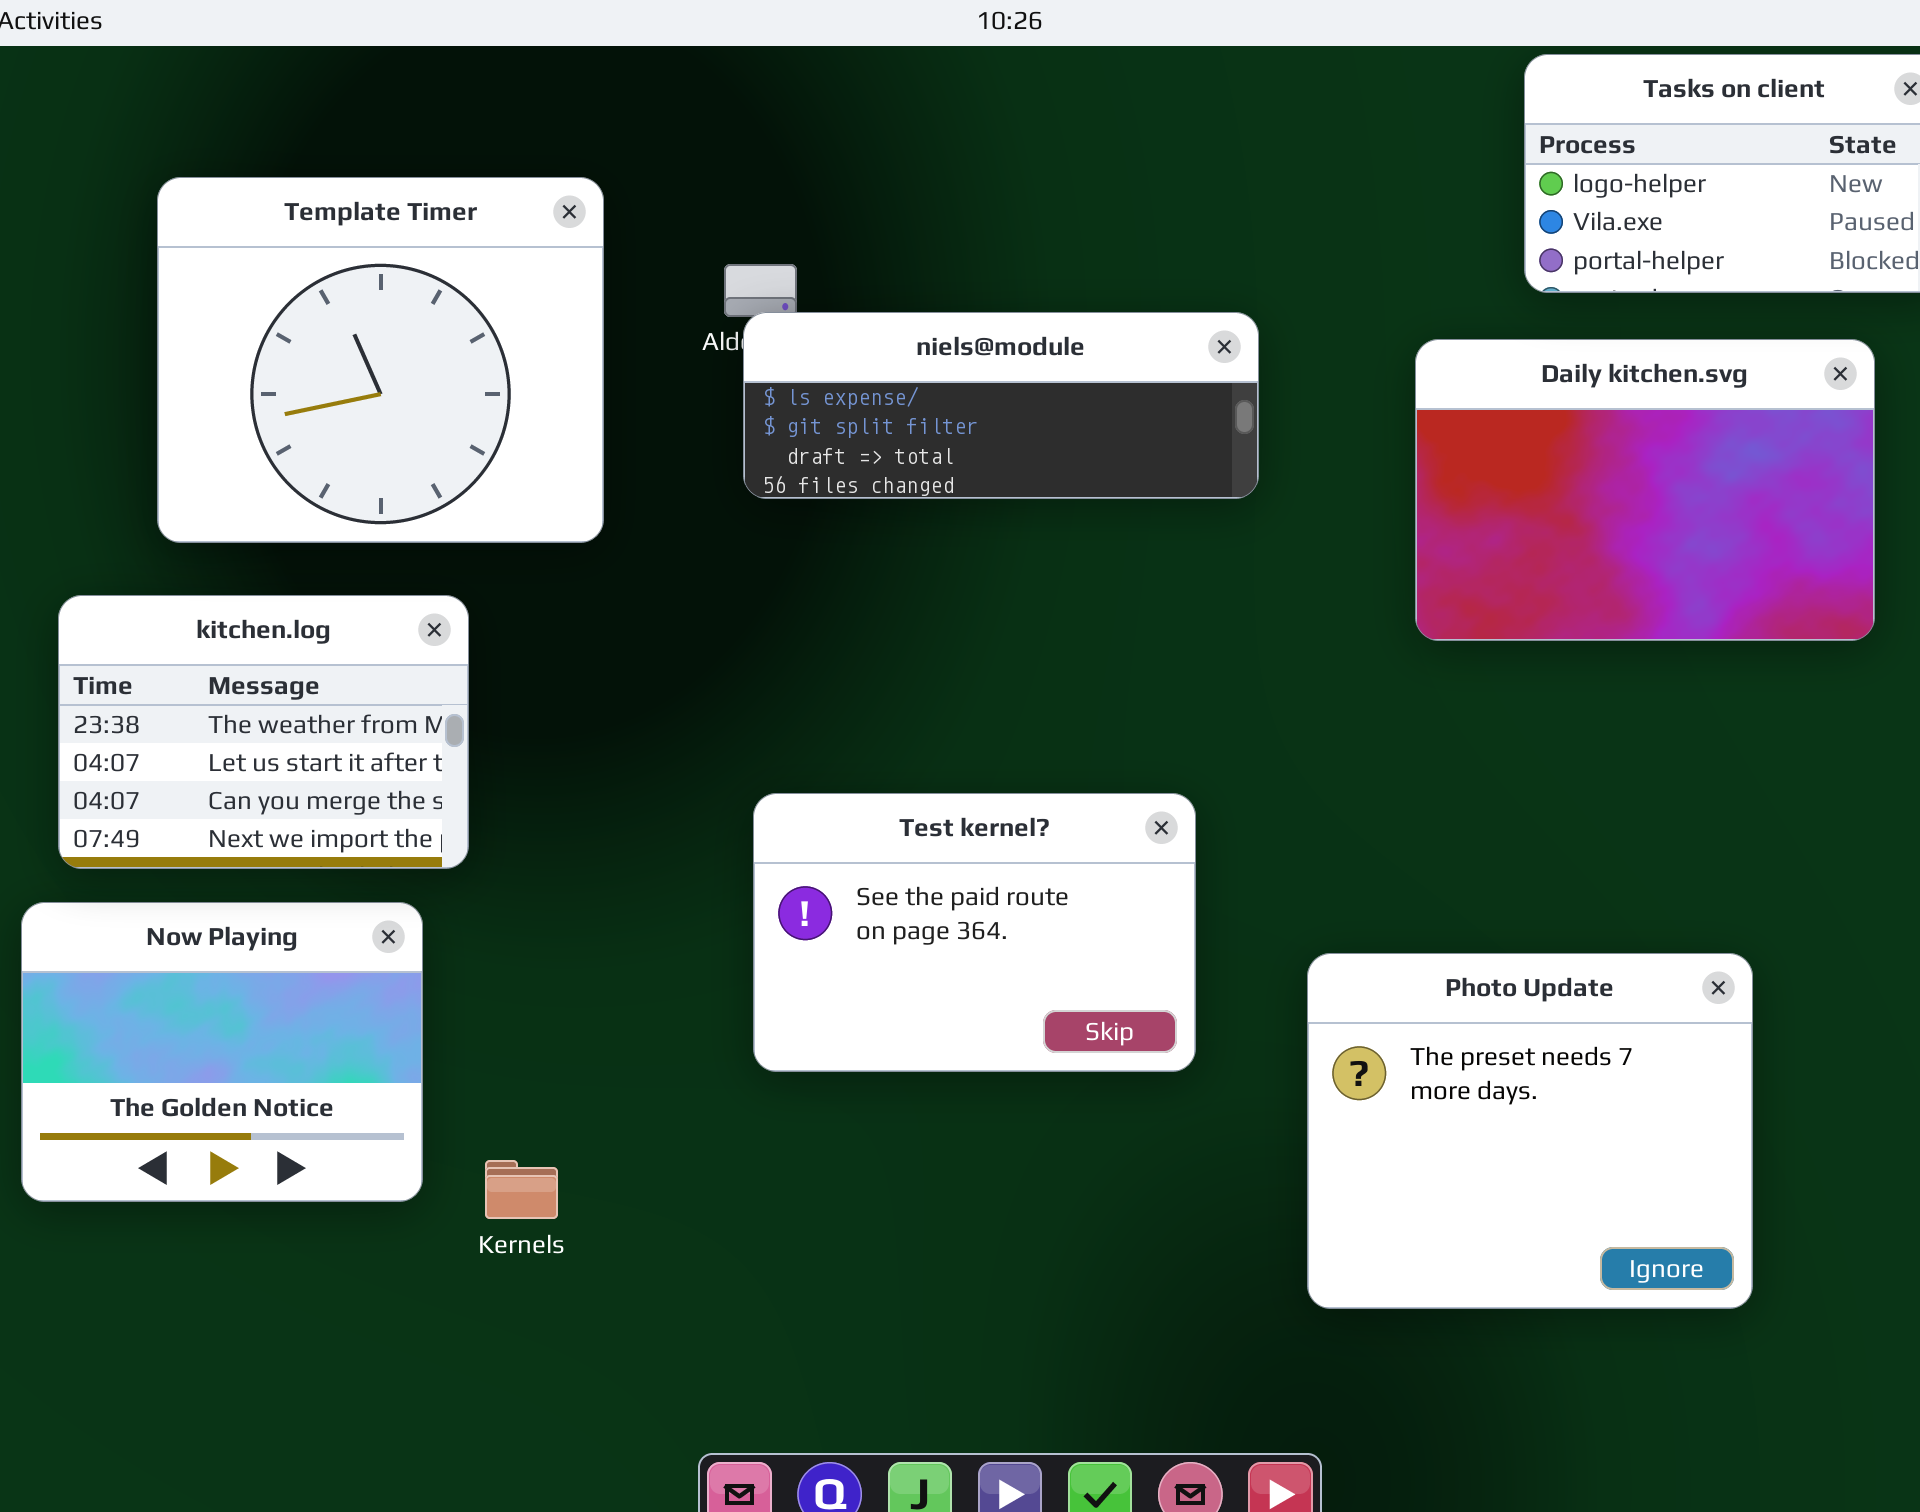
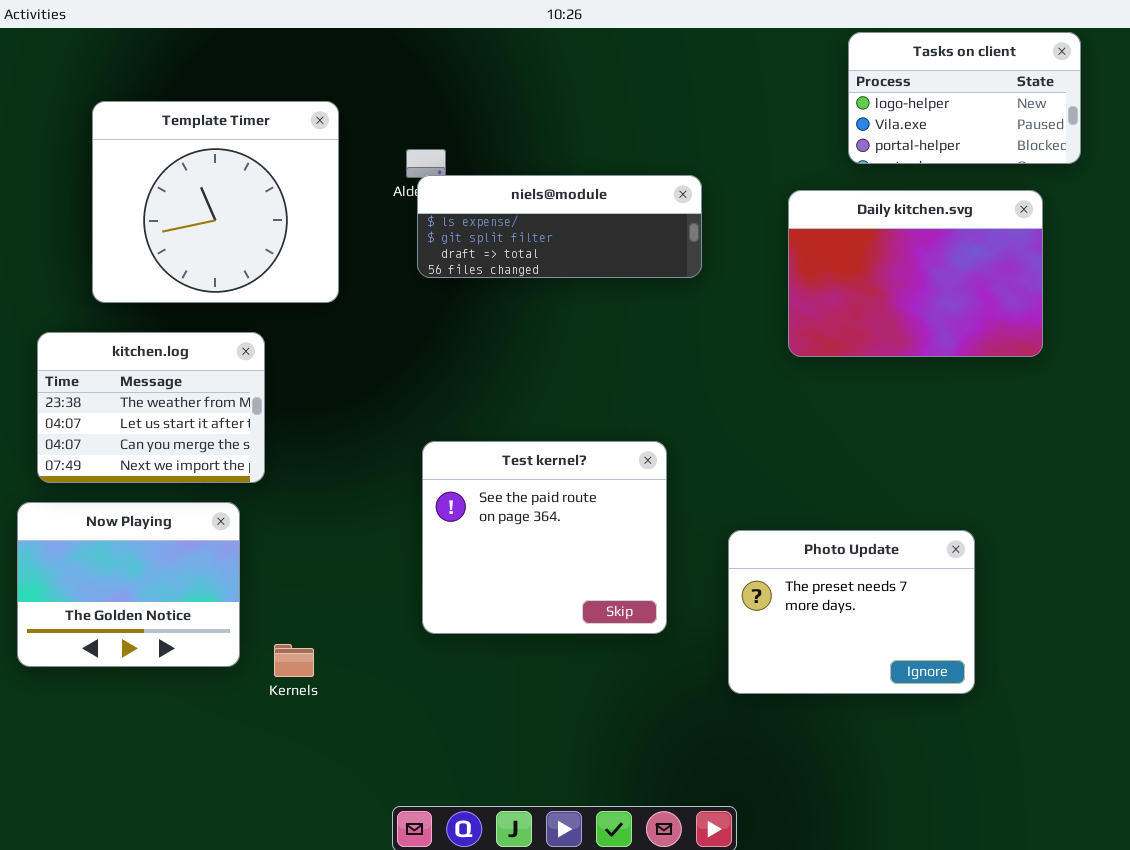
Test kernel?: [753,793,1196,1072] -> [422,441,667,634], resized
Photo Update: [1307,953,1753,1309] -> [728,530,975,694], resized

